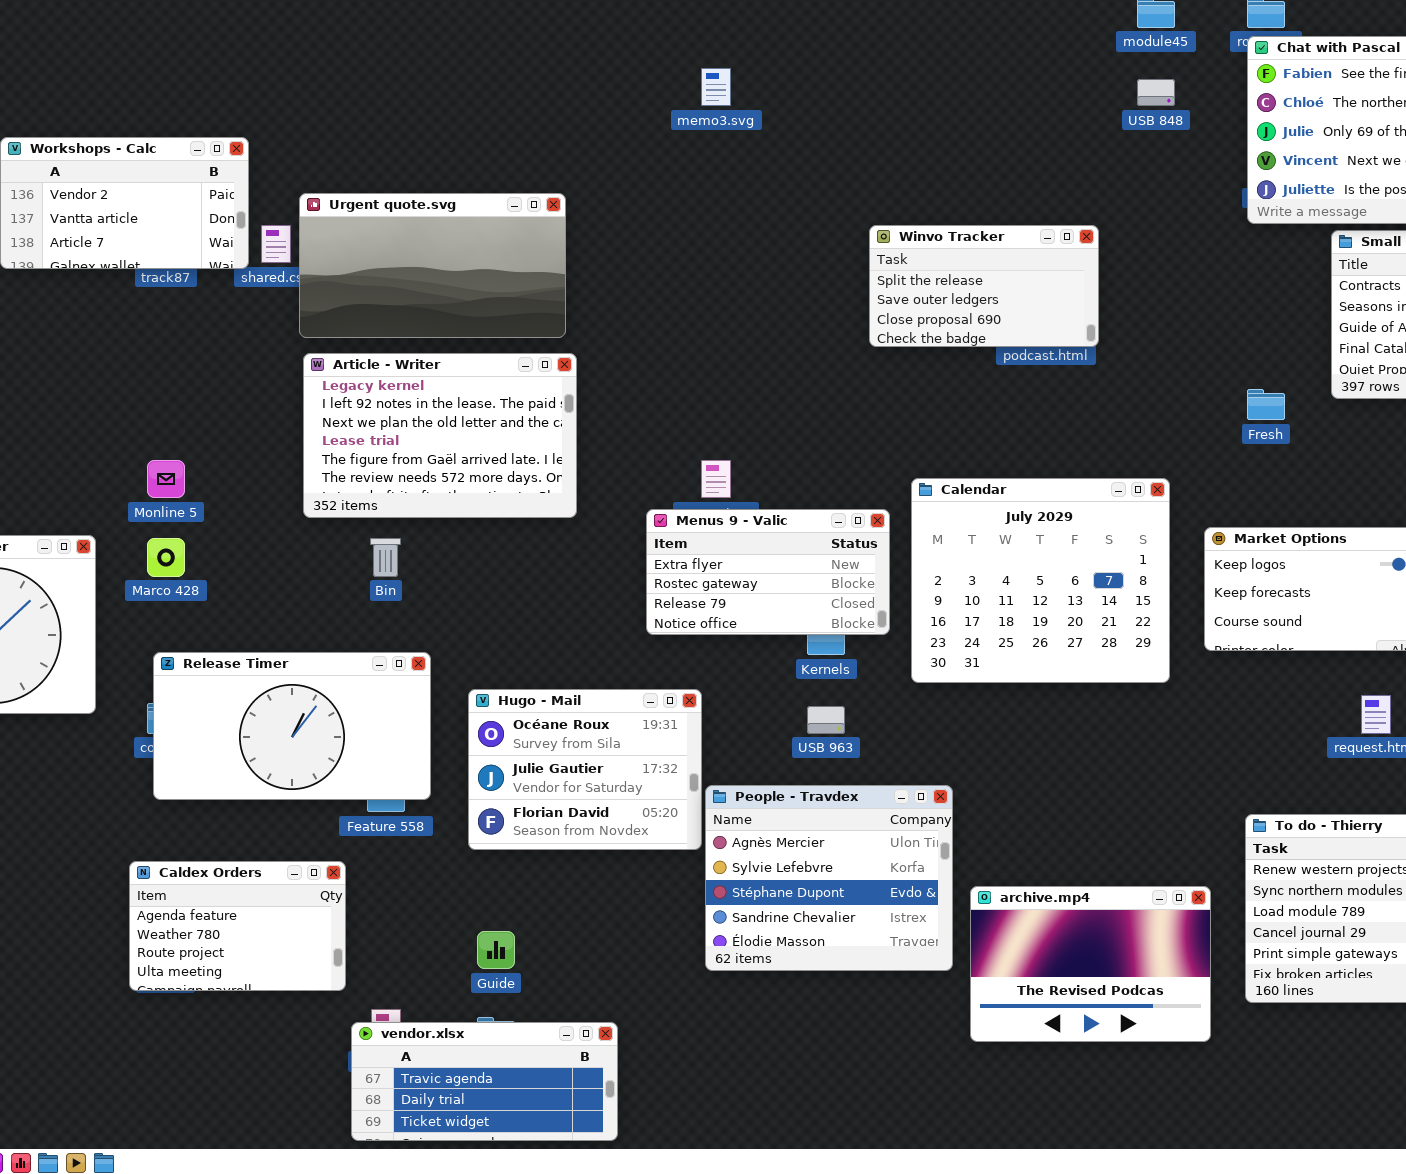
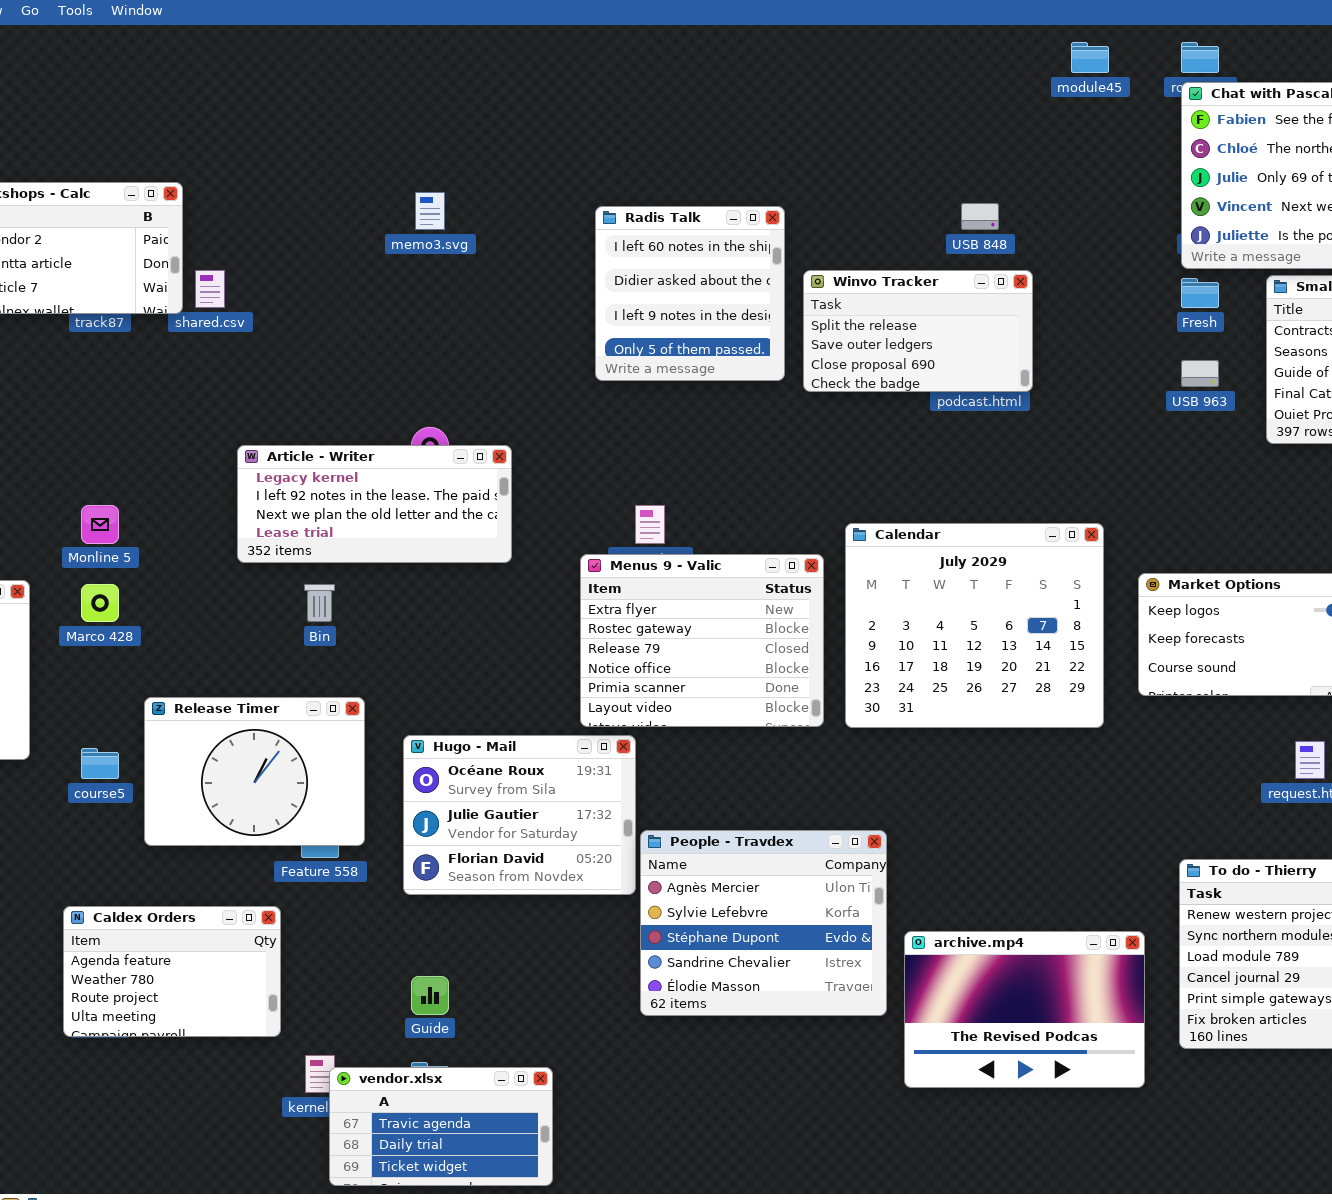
memo3.svg: [701,68,731,106] -> [415,192,445,230], moved
USB 848: [1137,79,1175,106] -> [961,203,999,230], moved
Radis Talk: none -> [595,206,785,381], opened
Urgent quote.svg: [299,193,566,338] -> none, closed
Article - Writer: [303,353,577,518] -> [237,445,512,563], resized
Fresh: [1247,389,1285,420] -> [1181,278,1219,308], moved
Menus 9 - Valic: [646,509,890,635] -> [580,554,824,727], resized
Release Timer: [153,652,431,800] -> [144,697,365,846], resized
USB 963: [807,706,845,734] -> [1181,360,1219,387], moved
vendor.xlsx: [351,1022,618,1141] -> [329,1067,553,1186], resized

